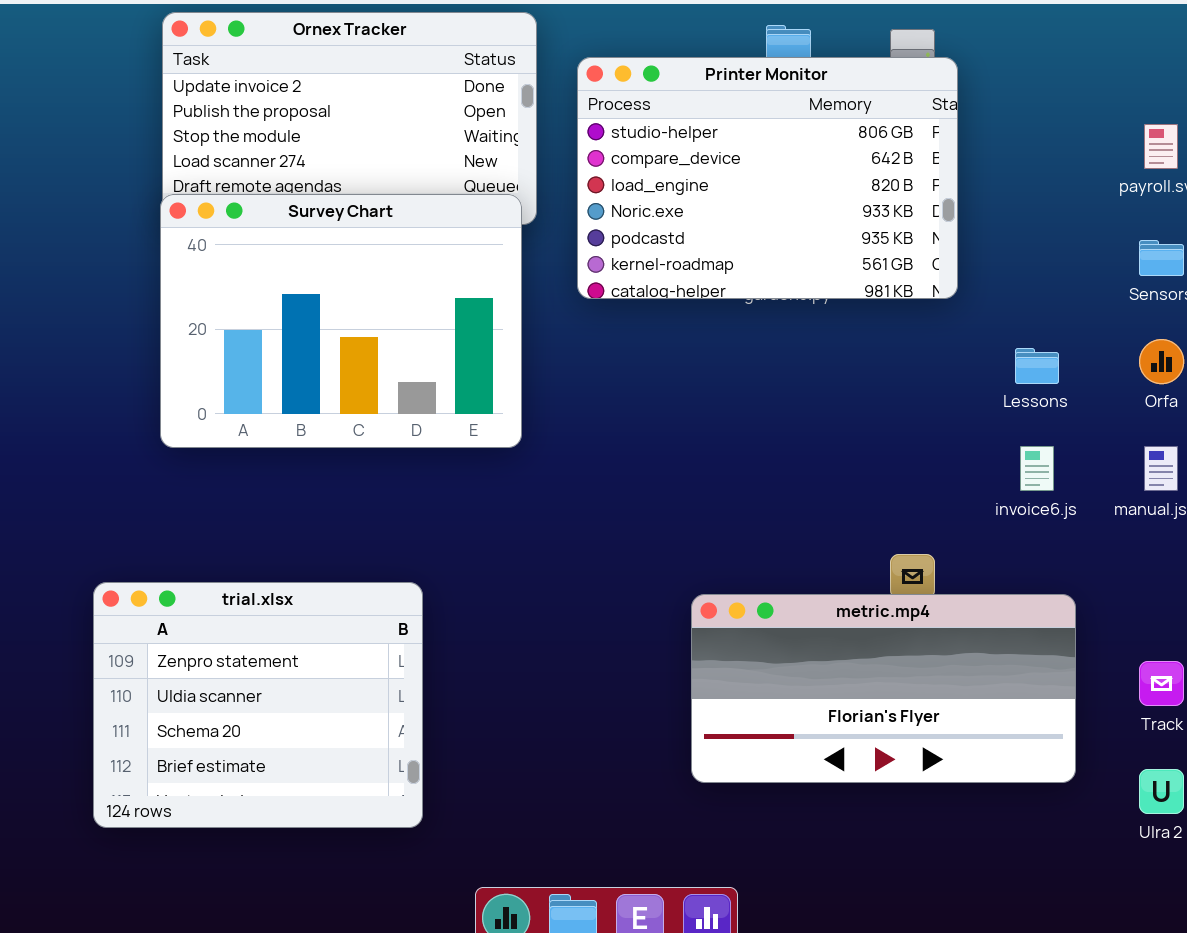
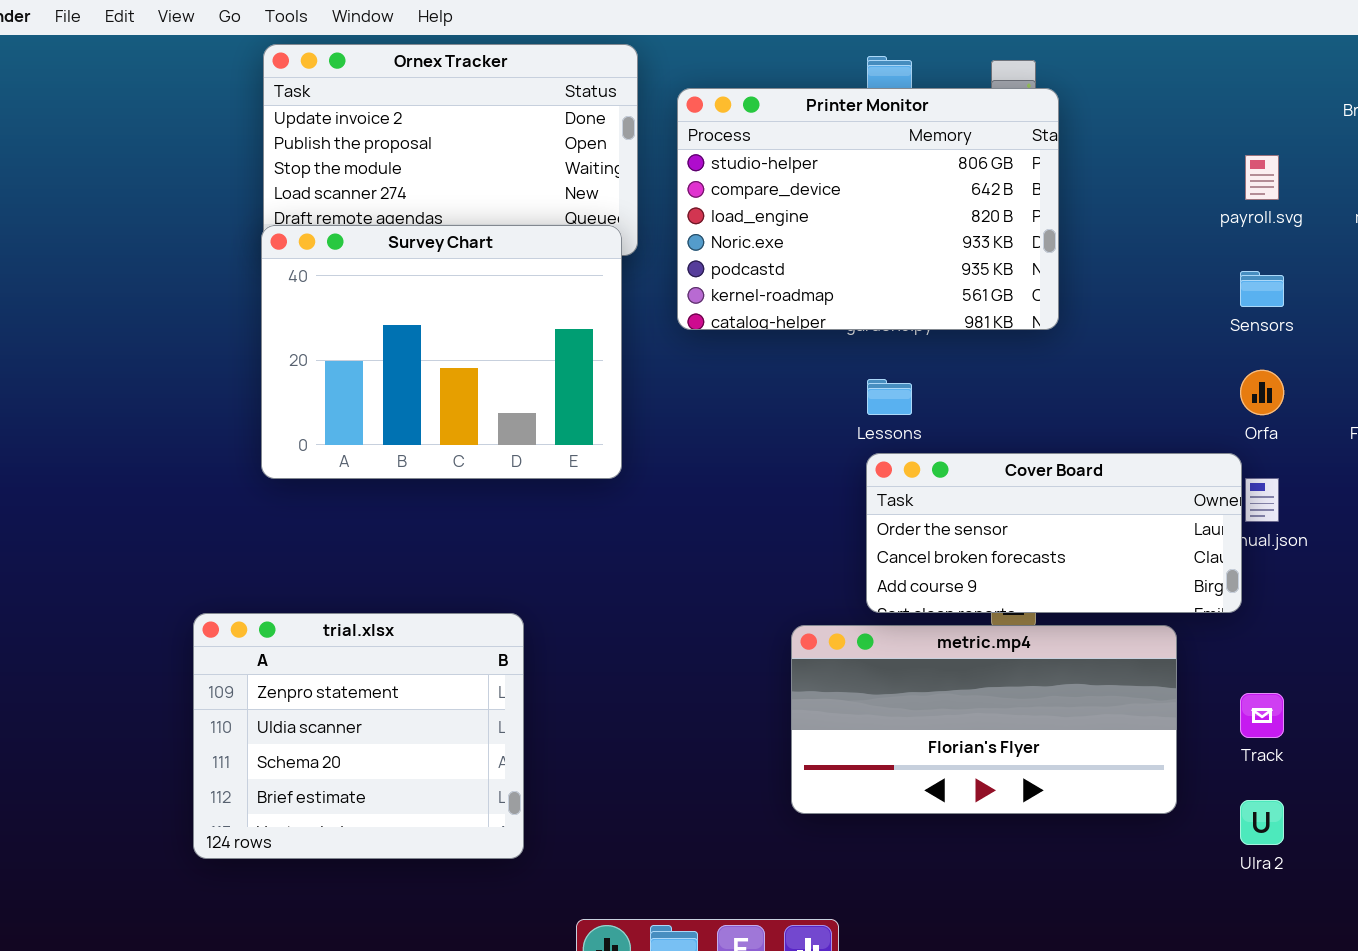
Lessons: [1015,348,1059,384] -> [867,379,912,415], moved
Cover Board: none -> [866,453,1242,613], opened

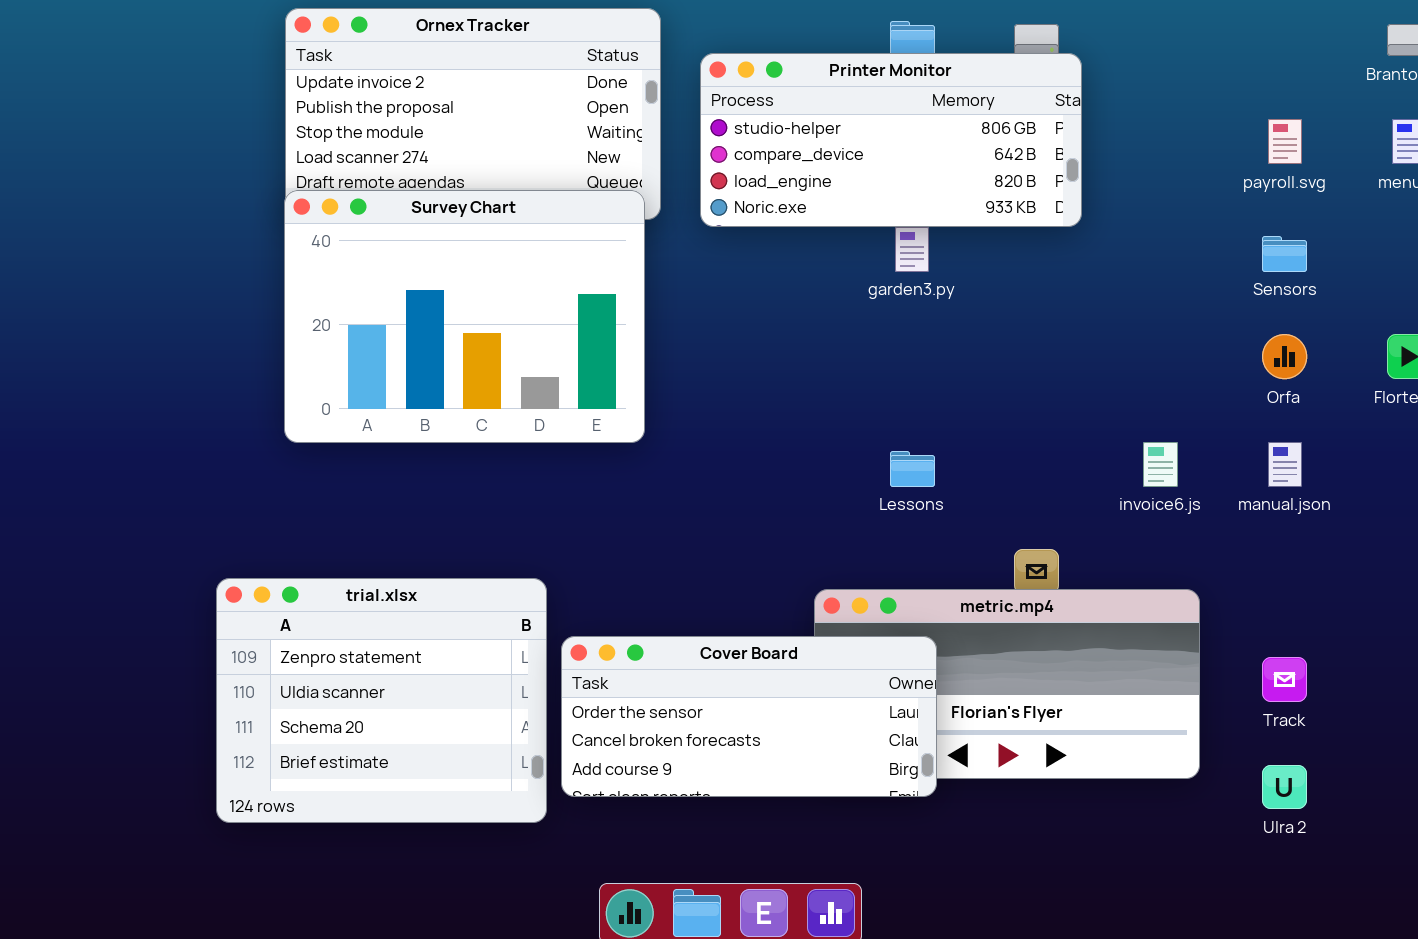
Printer Monitor: [677,88,1059,330] -> [700,53,1082,227], resized
Lessons: [867,379,912,415] -> [890,451,935,487], moved
Cover Board: [866,453,1242,613] -> [561,636,937,797], moved

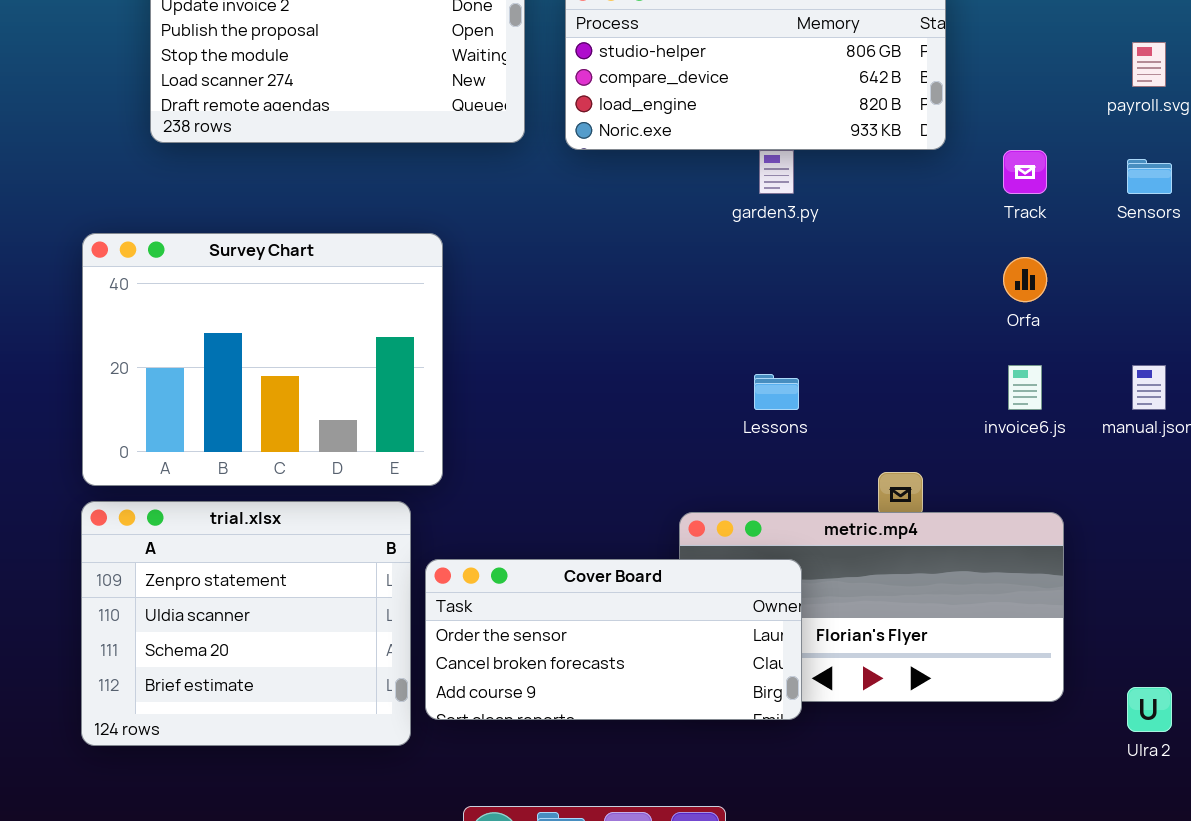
Survey Chart: [284,190,645,443] -> [82,233,443,486], moved
Orfa: [1262,334,1307,379] -> [1003,257,1047,302], moved
Track: [1262,657,1307,702] -> [1003,150,1047,194], moved

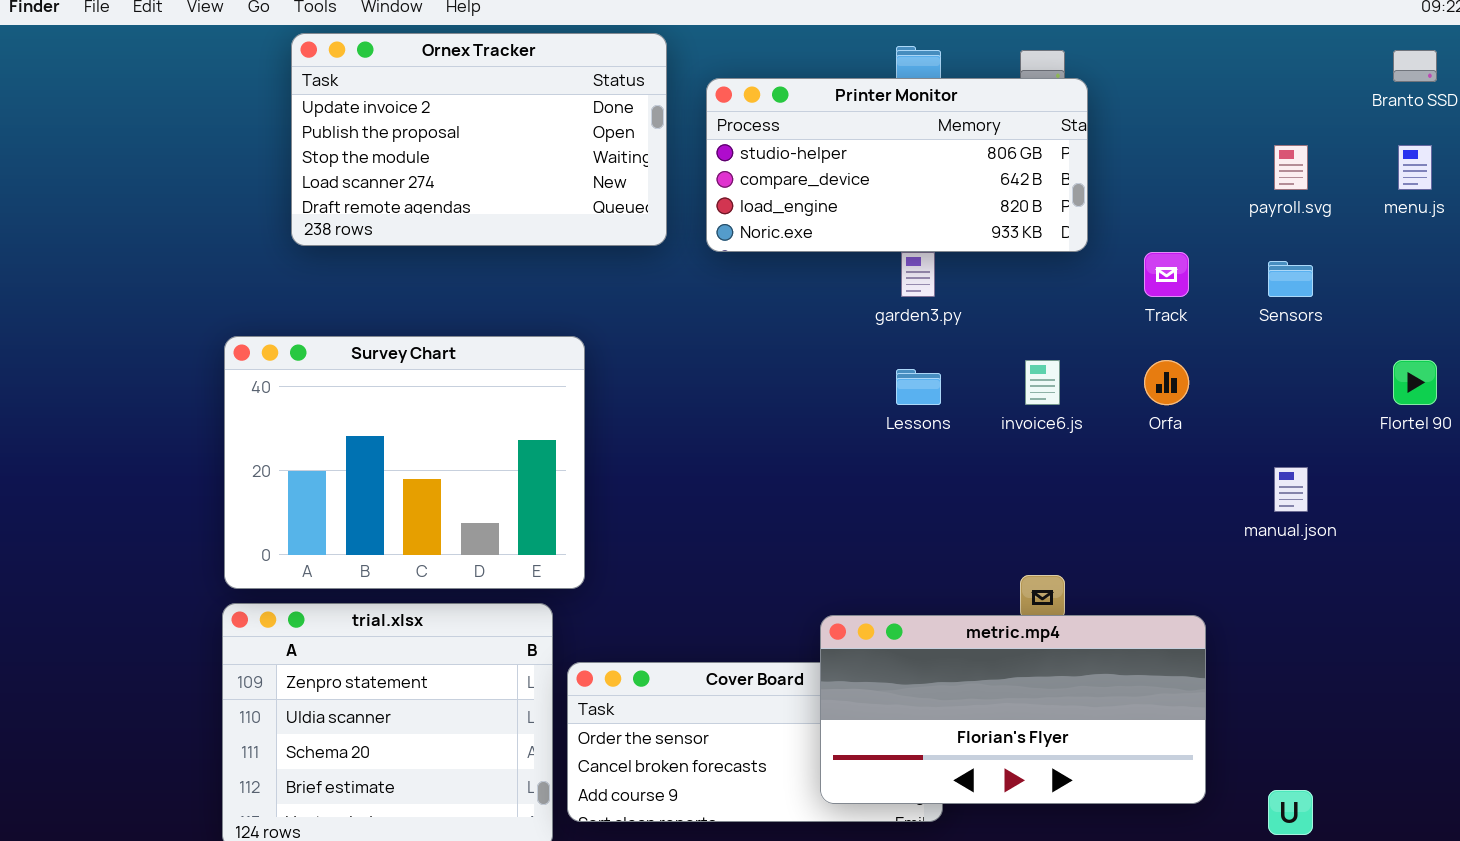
invoice6.js: [1008,365,1042,410] -> [1025,360,1060,405], moved
Lessons: [754,374,799,410] -> [896,369,941,405], moved
metric.mp4: [679,512,1064,702] -> [820,615,1206,804], raised

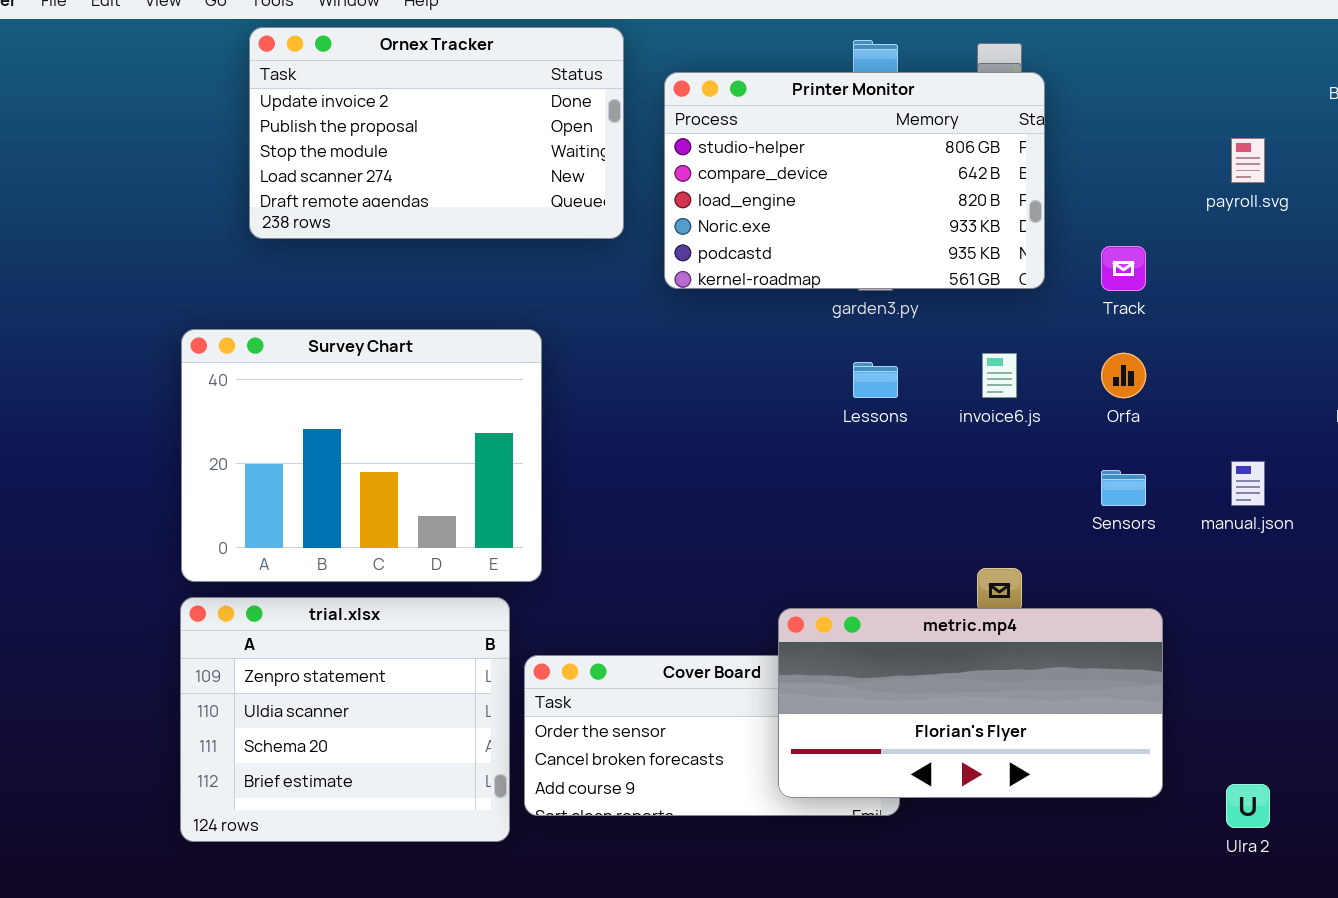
Printer Monitor: [706,78,1088,252] -> [664,72,1045,289], resized
Sensors: [1268,261,1313,297] -> [1101,470,1146,506], moved

